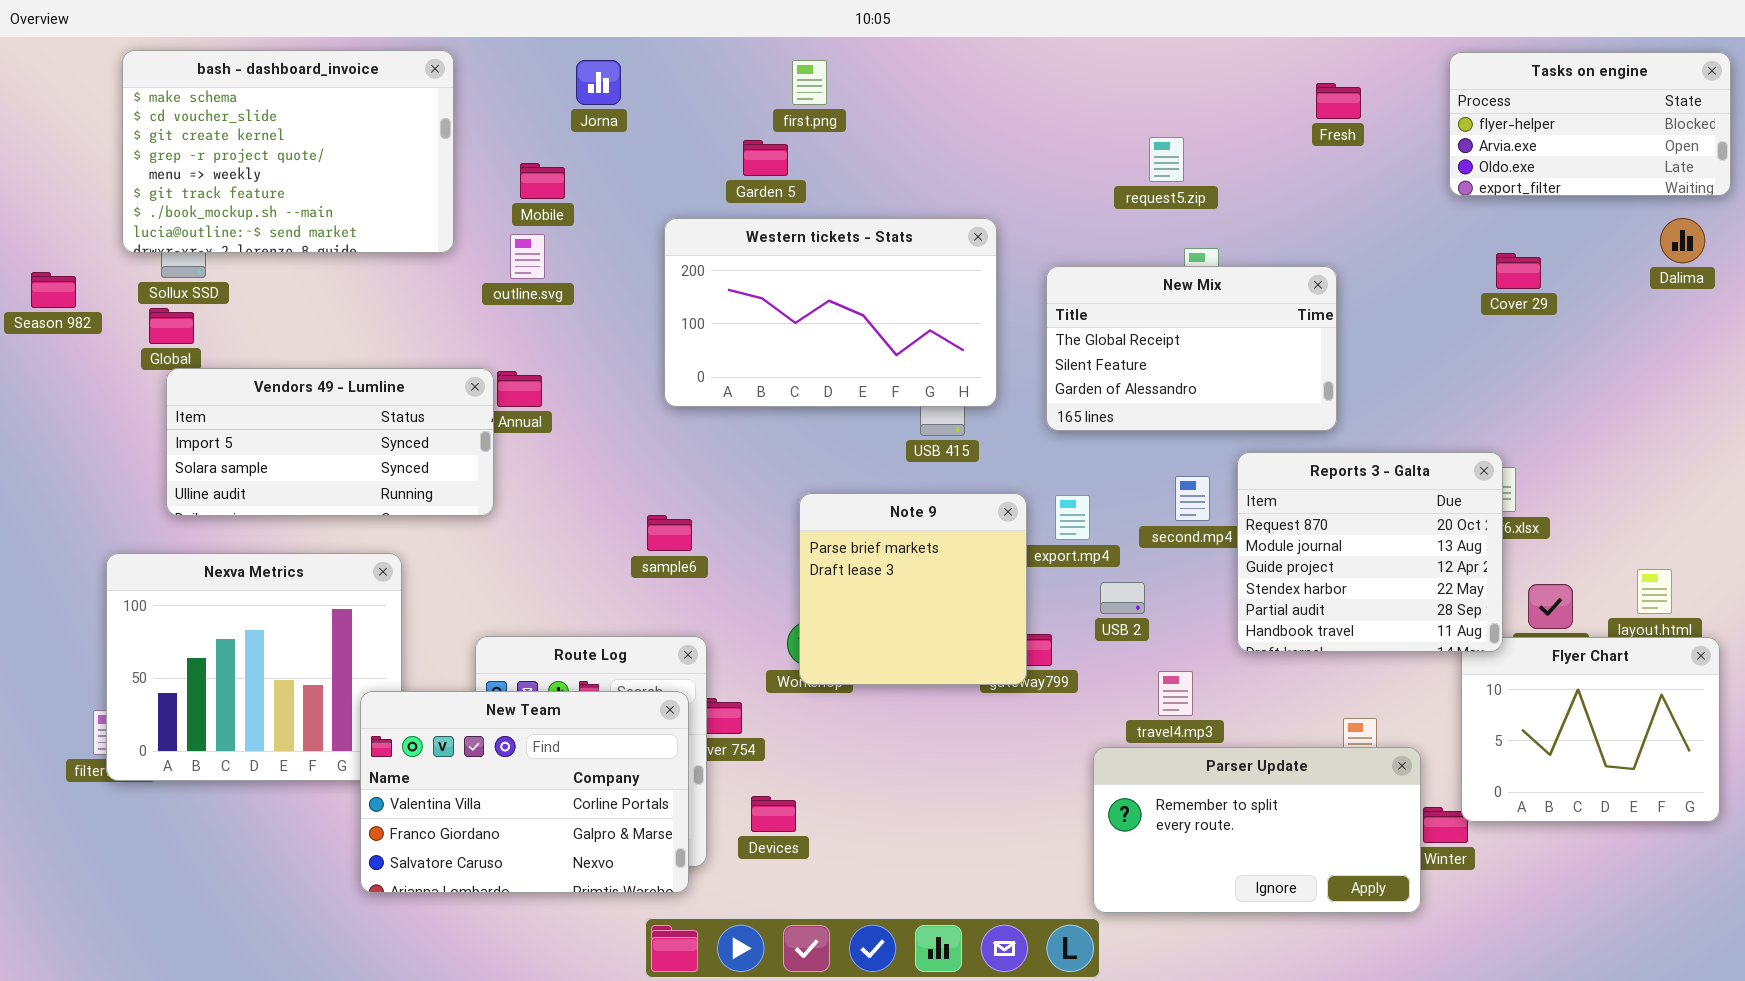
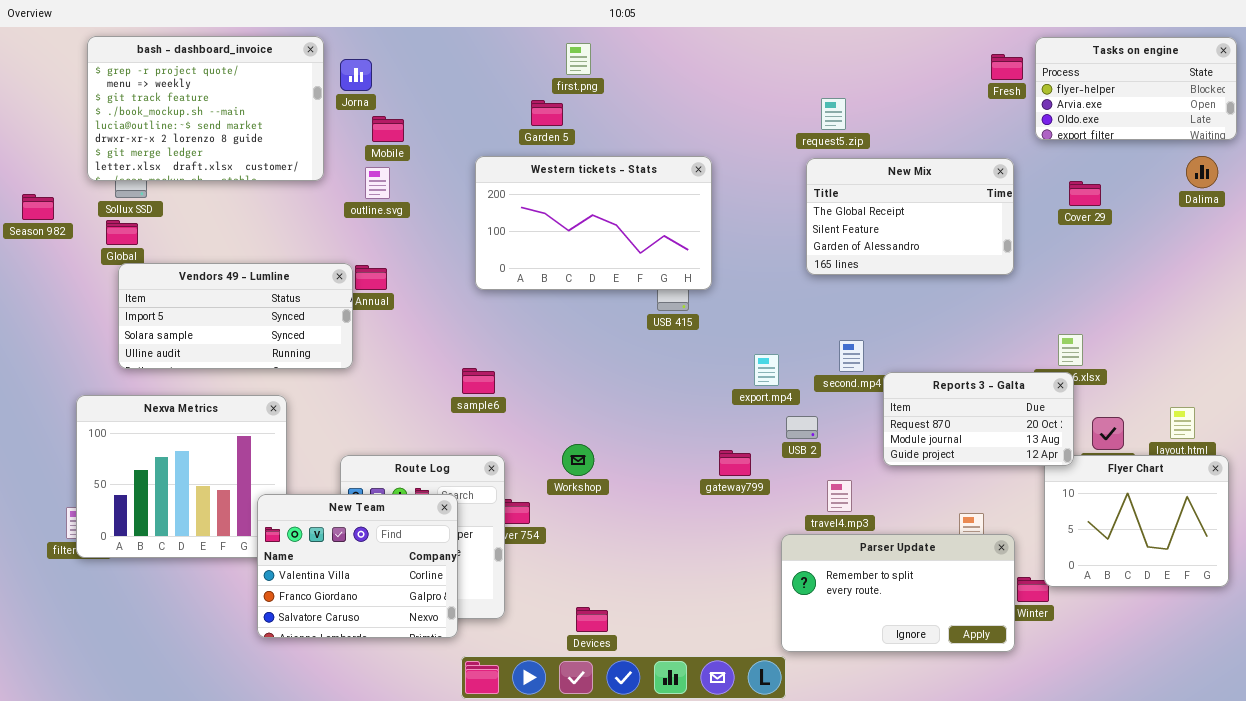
bash - dashboard_invoice: [122,50,454,253] -> [87,36,324,181], scrolled down 3 rows
Jorna: [576,60,621,105] -> [340,59,372,91], moved
Fresh: [1316,83,1361,119] -> [991,54,1023,80], moved
New Mix: [1046,266,1337,431] -> [806,158,1014,275], moved
Reports 3 - Galta: [1237,452,1503,652] -> [883,372,1074,466], resized
Note 9: [799,493,1027,685] -> none, closed
New Team: [360,691,689,893] -> [257,494,458,638], resized
Devices: [751,796,796,832] -> [576,607,608,632], moved

